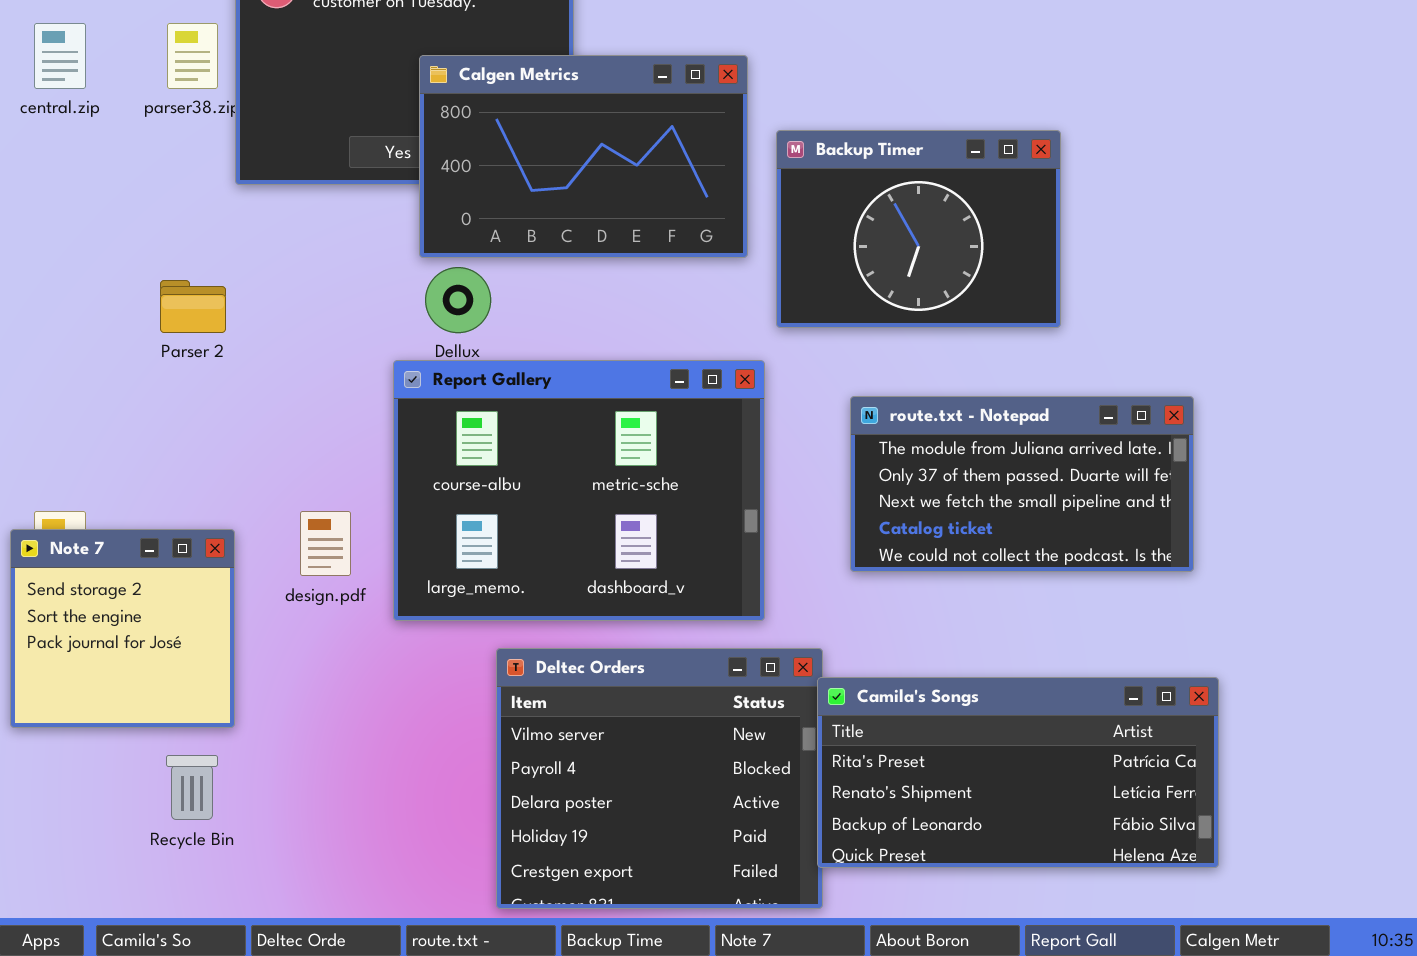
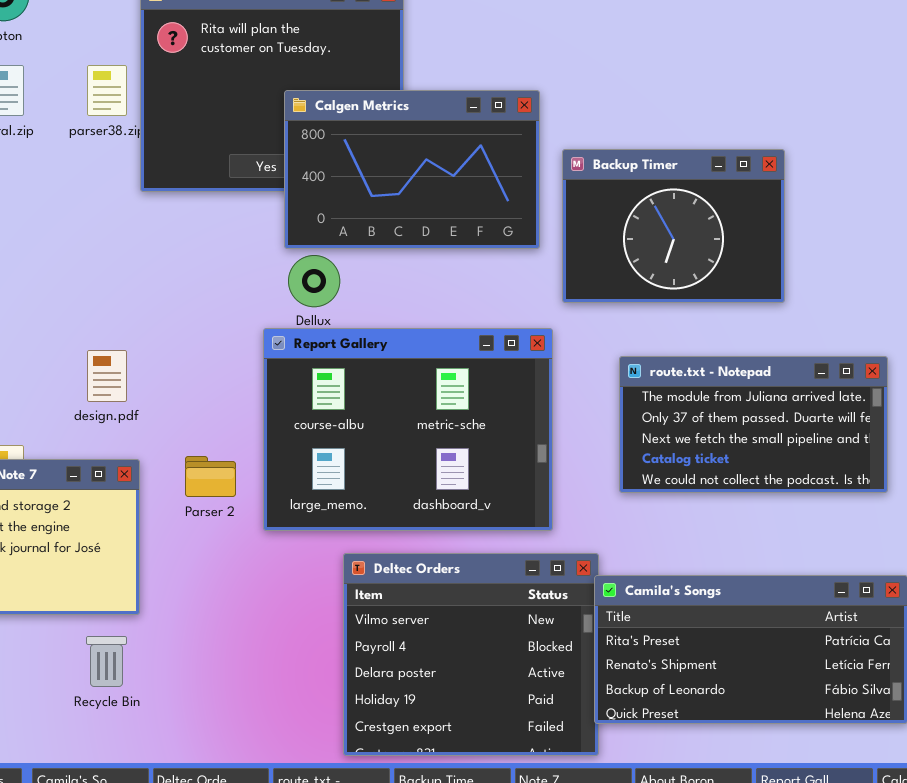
Parser 2: [160,280,226,333] -> [185,456,236,497], moved
design.pdf: [300,511,351,576] -> [87,350,127,402], moved

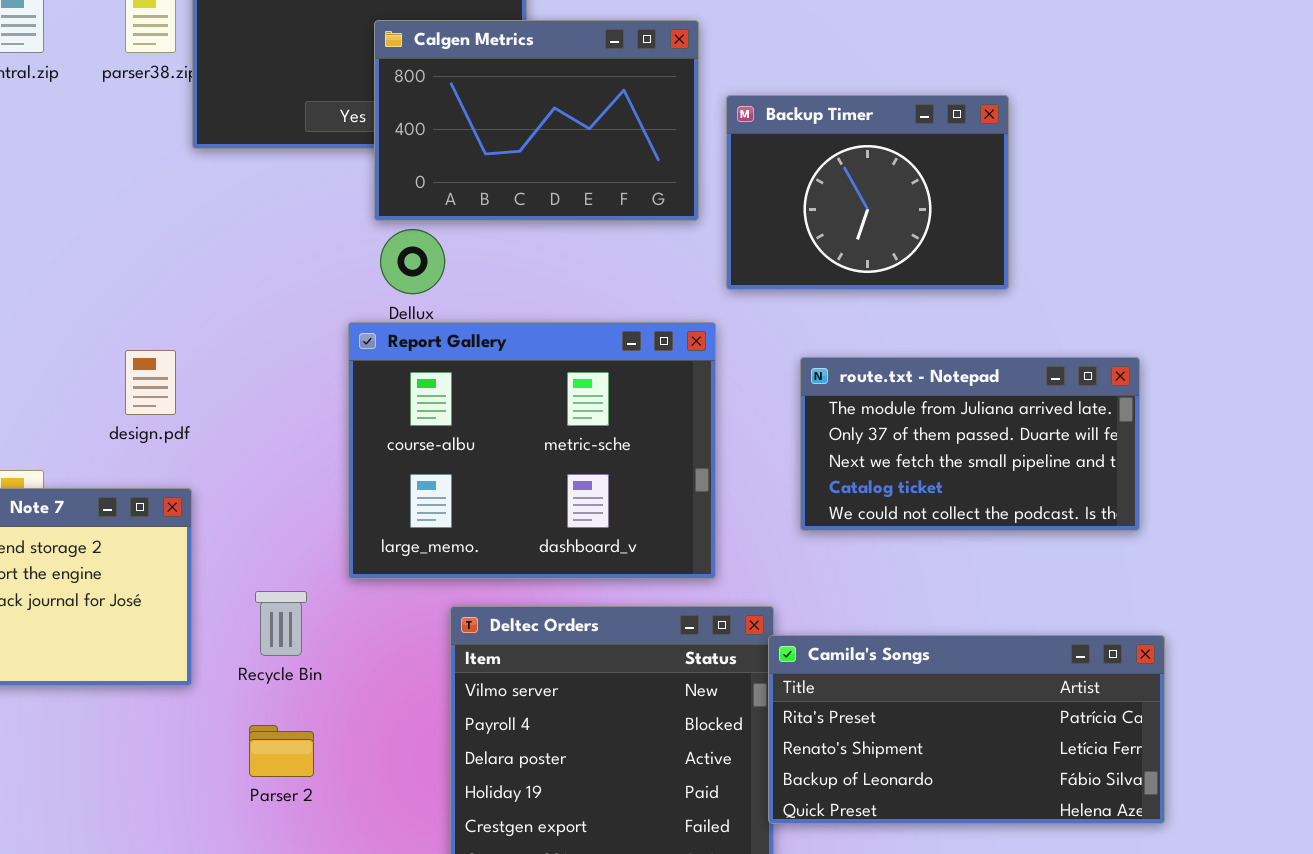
Parser 2: [185,456,236,497] -> [249,725,314,777], moved
Recycle Bin: [86,636,127,687] -> [255,591,307,656], moved

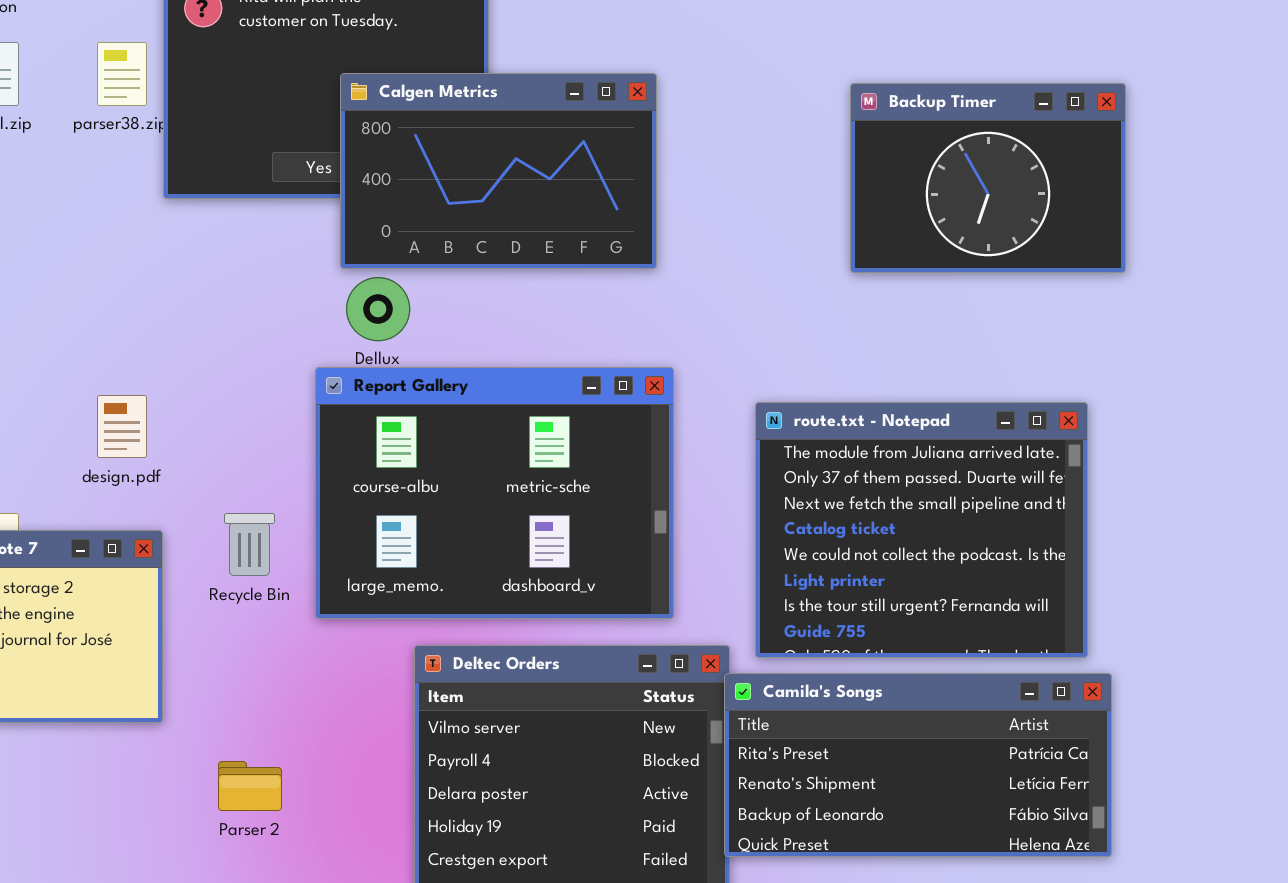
Backup Timer: [726,95,1009,290] -> [850,83,1126,273], moved
route.txt - Notepad: [800,357,1140,531] -> [755,402,1088,658], resized
Recycle Bin: [255,591,307,656] -> [224,513,275,576], moved

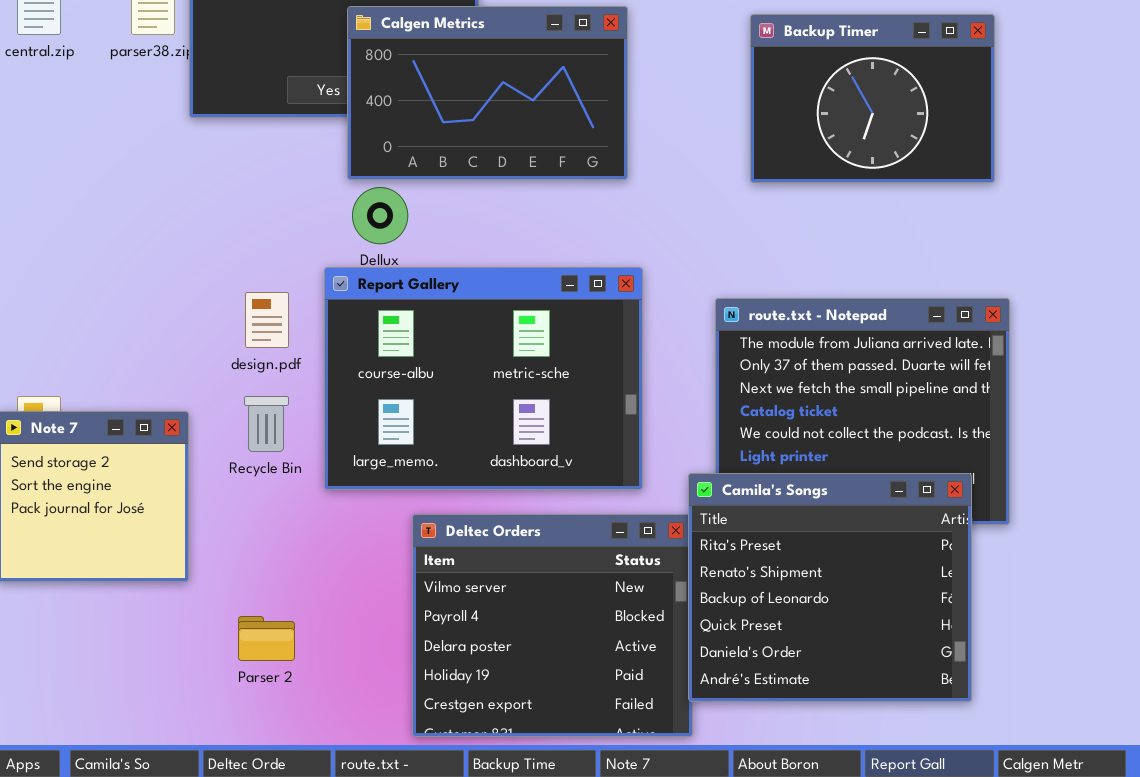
Backup Timer: [850,83,1126,273] -> [750,14,995,183], moved
design.pdf: [97,395,147,458] -> [245,292,289,348], moved
Camila's Songs: [724,673,1112,857] -> [688,473,972,702], resized

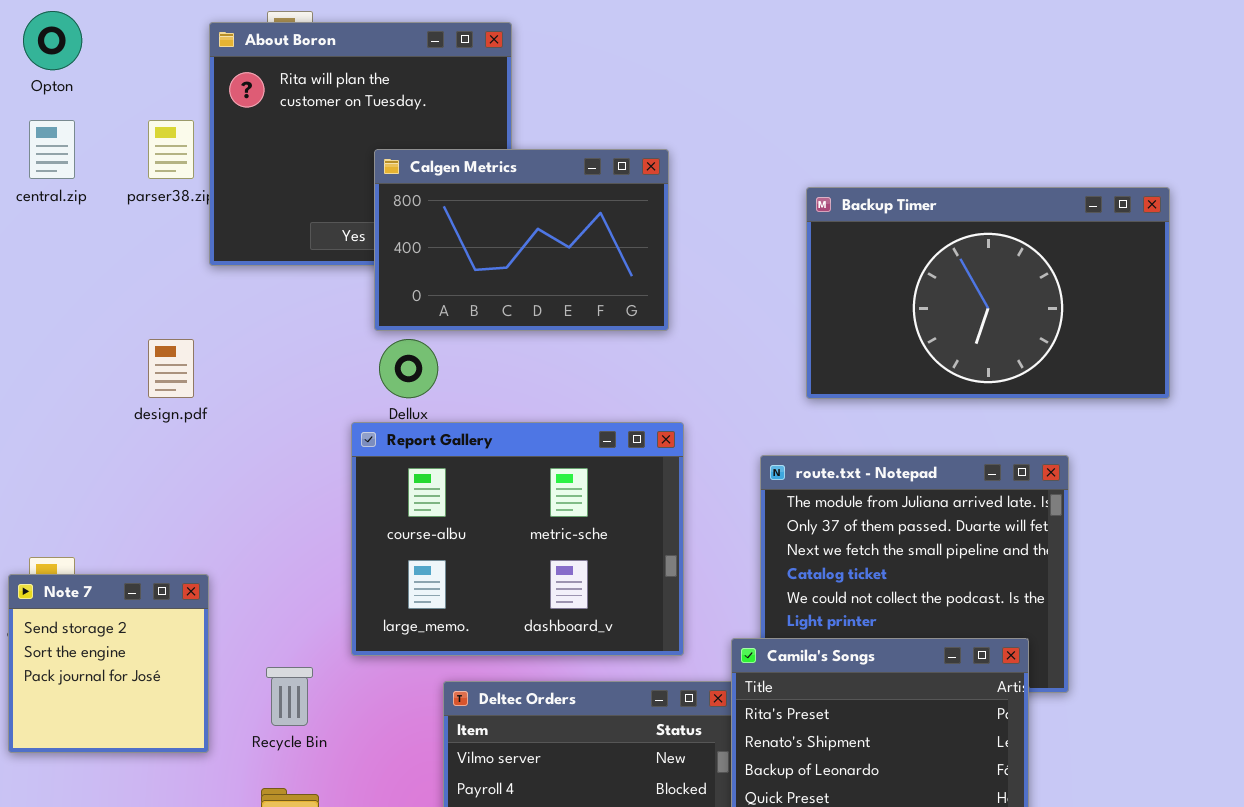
Backup Timer: [750,14,995,183] -> [806,187,1170,399], moved, resized
design.pdf: [245,292,289,348] -> [148,339,194,398], moved
Recycle Bin: [244,396,289,452] -> [266,667,313,726], moved

